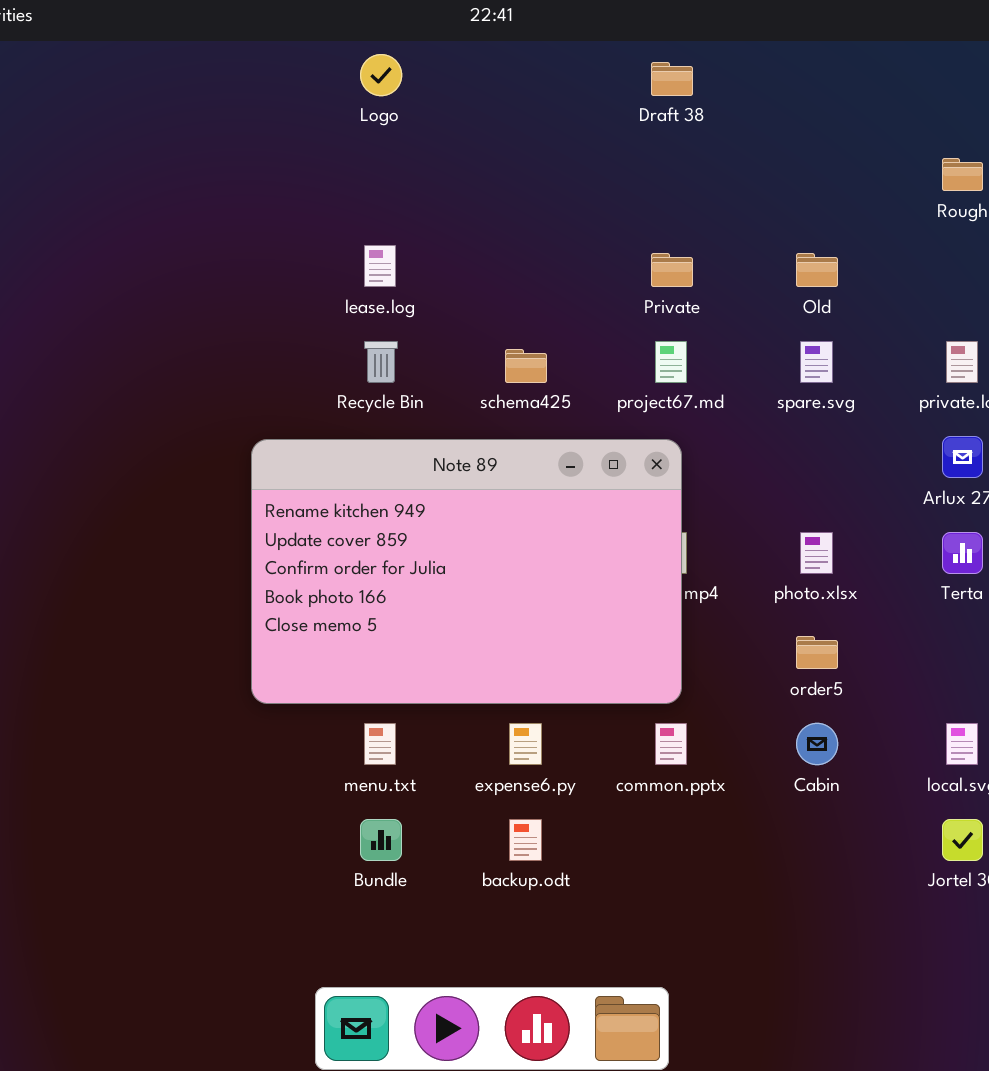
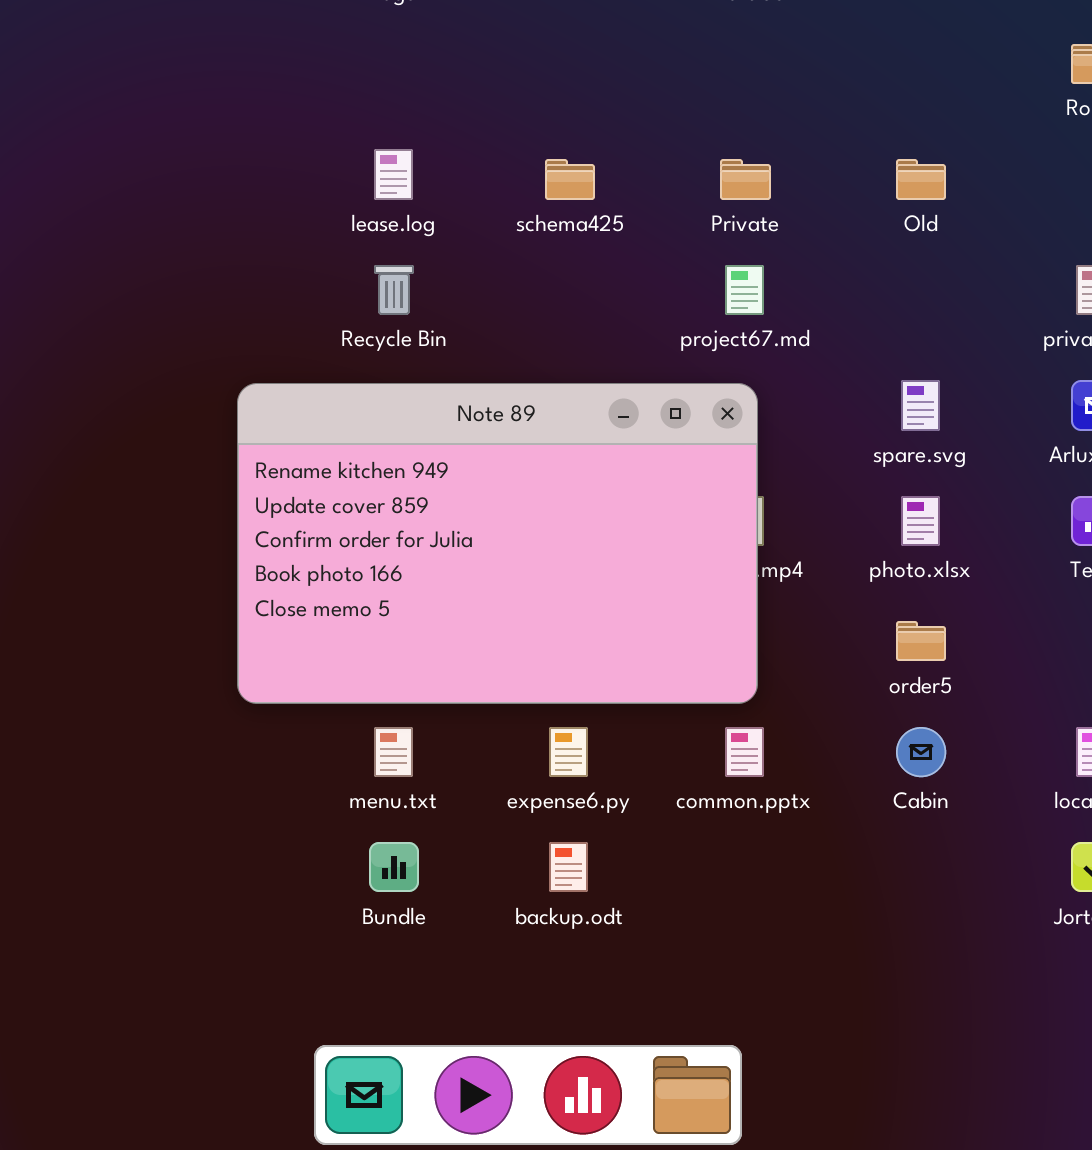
spare.svg: [800,341,833,383] -> [901,380,940,431], moved
schema425: [505,349,547,383] -> [545,159,595,200], moved

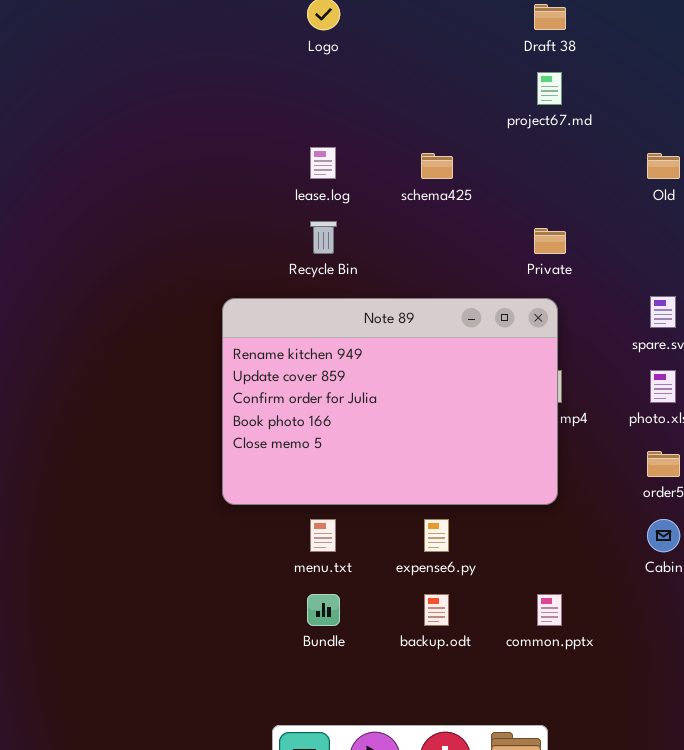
Private: [720,159,771,200] -> [534,228,566,254], moved
project67.md: [725,265,764,315] -> [537,72,562,105], moved
common.pptx: [725,727,764,777] -> [537,594,562,626], moved

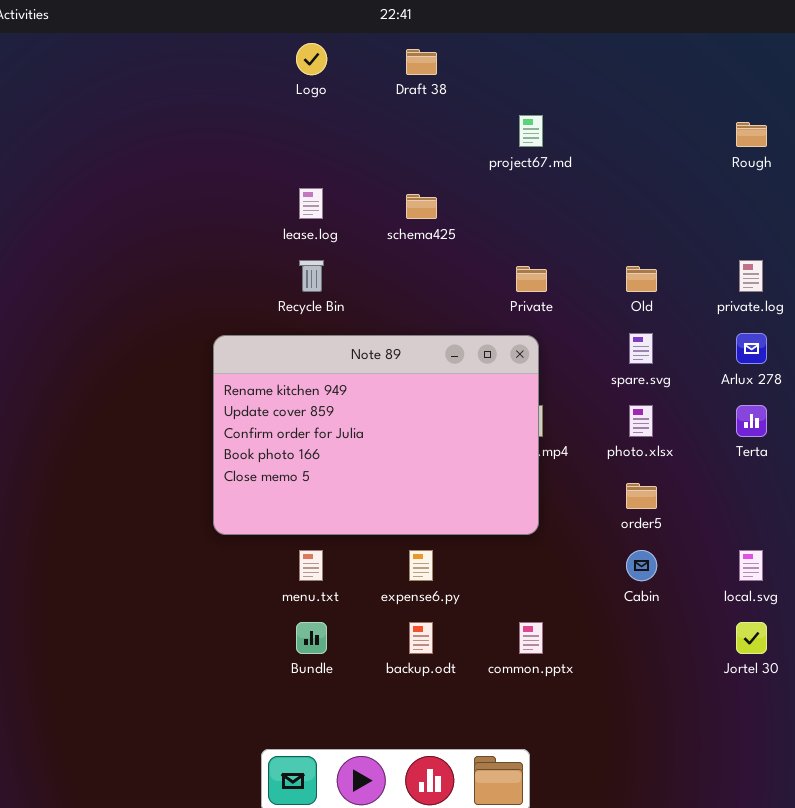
Draft 38: [534,4,566,30] -> [406,49,437,75], moved
Old: [647,153,680,179] -> [626,266,657,292], moved

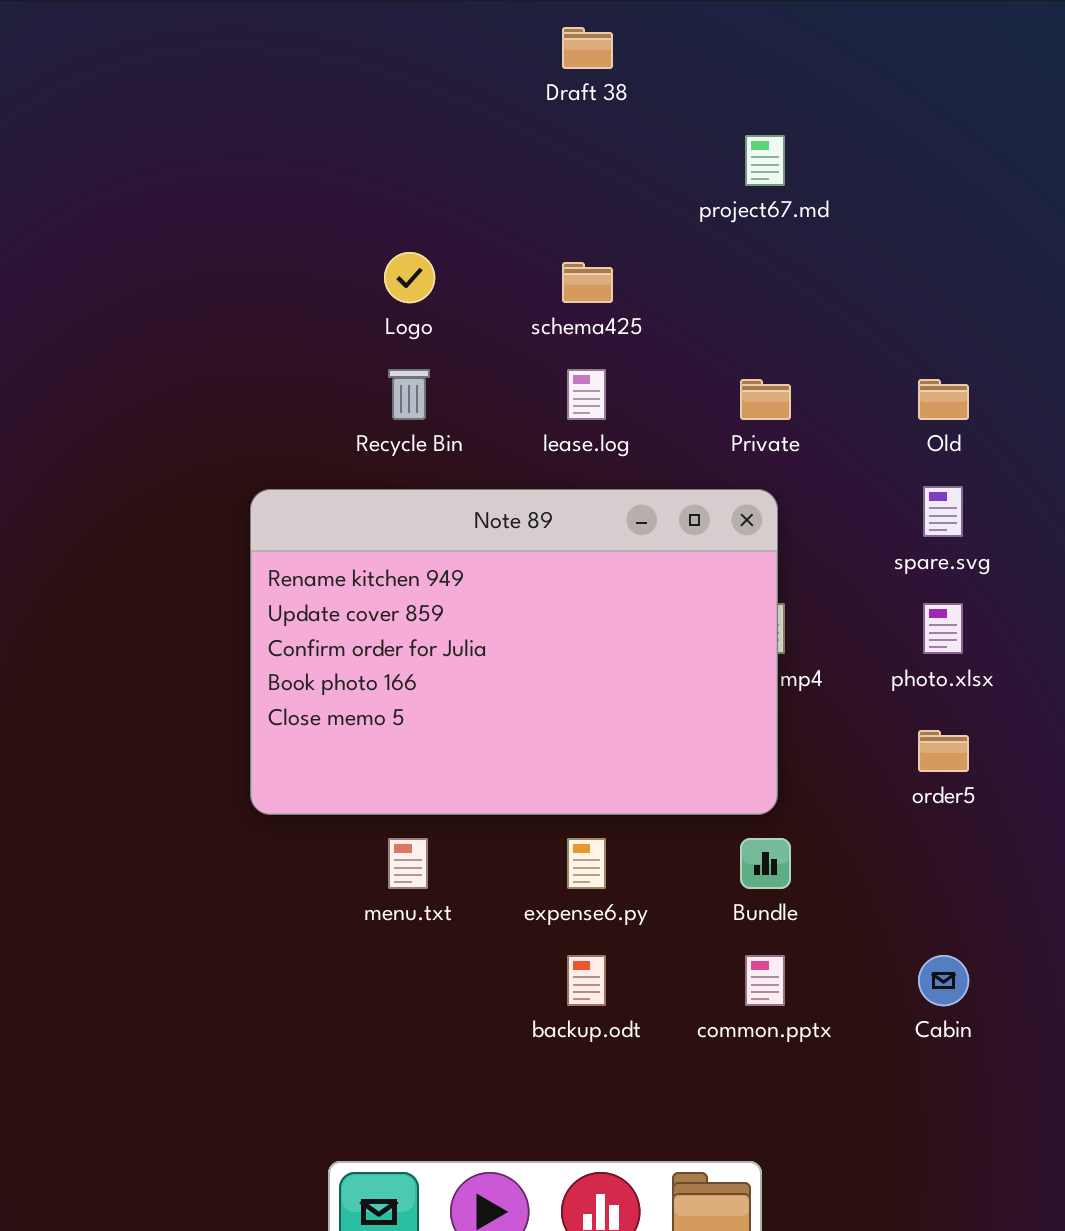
Logo: [296,43,327,75] -> [384,252,435,303], moved
lease.log: [299,188,323,219] -> [567,369,606,420], moved
Cabin: [626,550,657,581] -> [918,955,969,1006], moved
Bundle: [296,622,327,654] -> [740,838,791,889], moved

